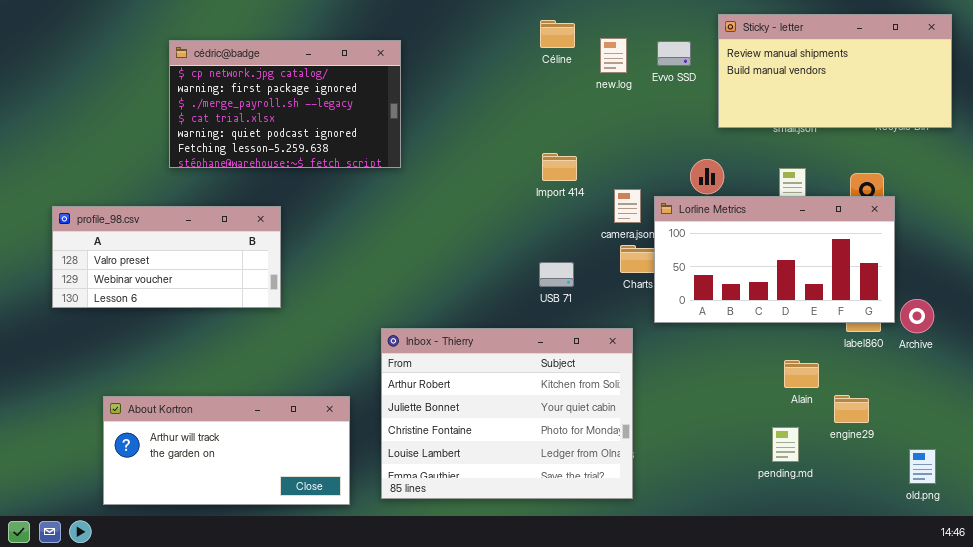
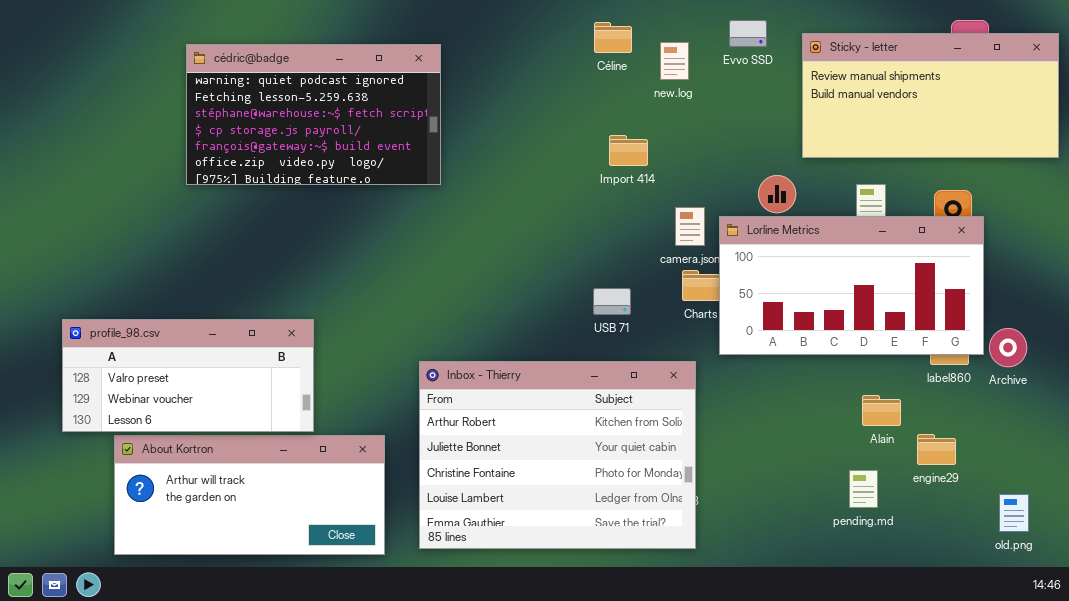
Sticky - letter: [718,14,952,128] -> [802,33,1059,158], moved
cédric@badge: [169,40,401,168] -> [186,44,441,185], scrolled down 4 rows
Evvo SSD: [657,41,691,66] -> [729,20,767,47], moved
Import 414: [542,153,577,181] -> [609,135,648,166], moved
profile_98.csv: [52,206,281,308] -> [62,319,314,432], moved

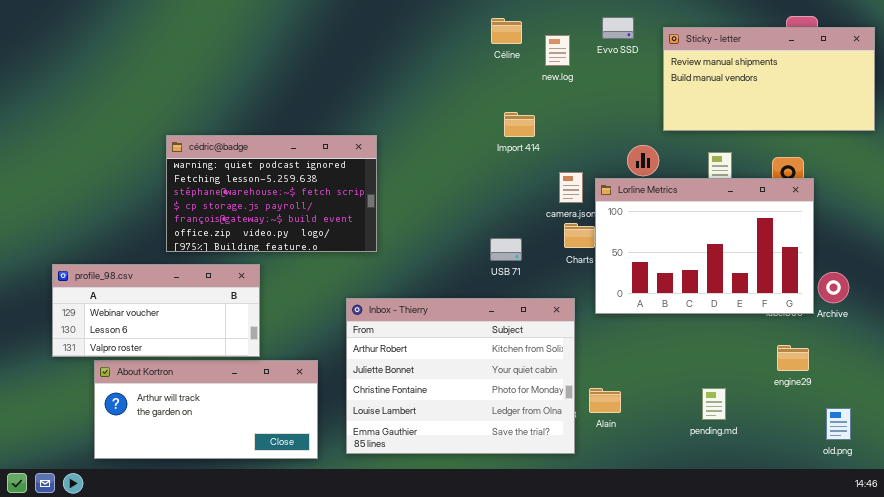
cédric@badge: [186,44,441,185] -> [166,135,377,252], moved
Lorline Metrics: [719,216,984,355] -> [595,178,814,314], resized
profile_98.csv: [62,319,314,432] -> [52,264,260,357], scrolled down 1 row
Alain: [862,395,901,426] -> [589,388,621,413], moved
engine29: [917,434,956,465] -> [777,345,809,371], moved

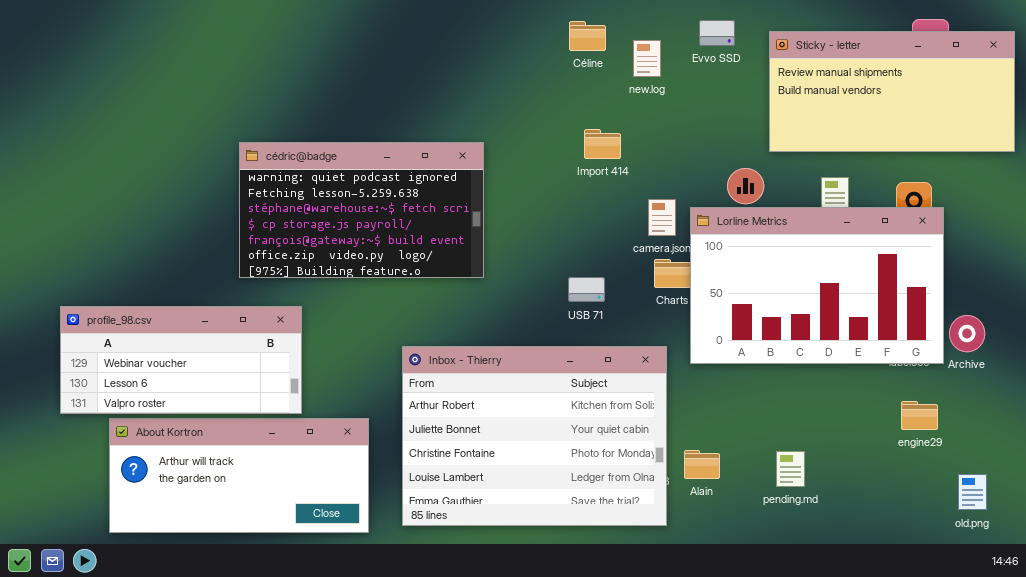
cédric@badge: [166,135,377,252] -> [239,142,484,278], moved
pending.md: [702,388,726,420] -> [776,451,805,487], moved

